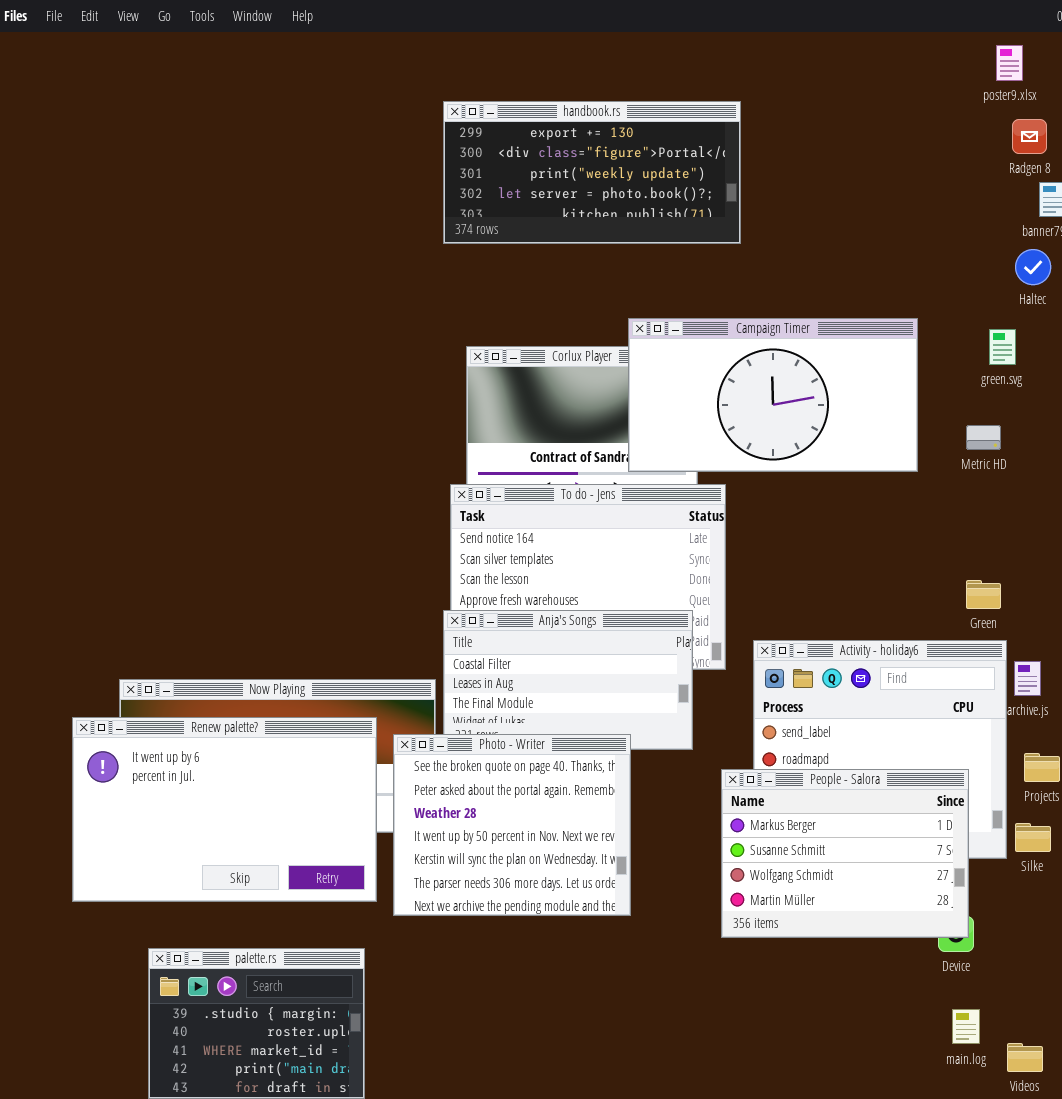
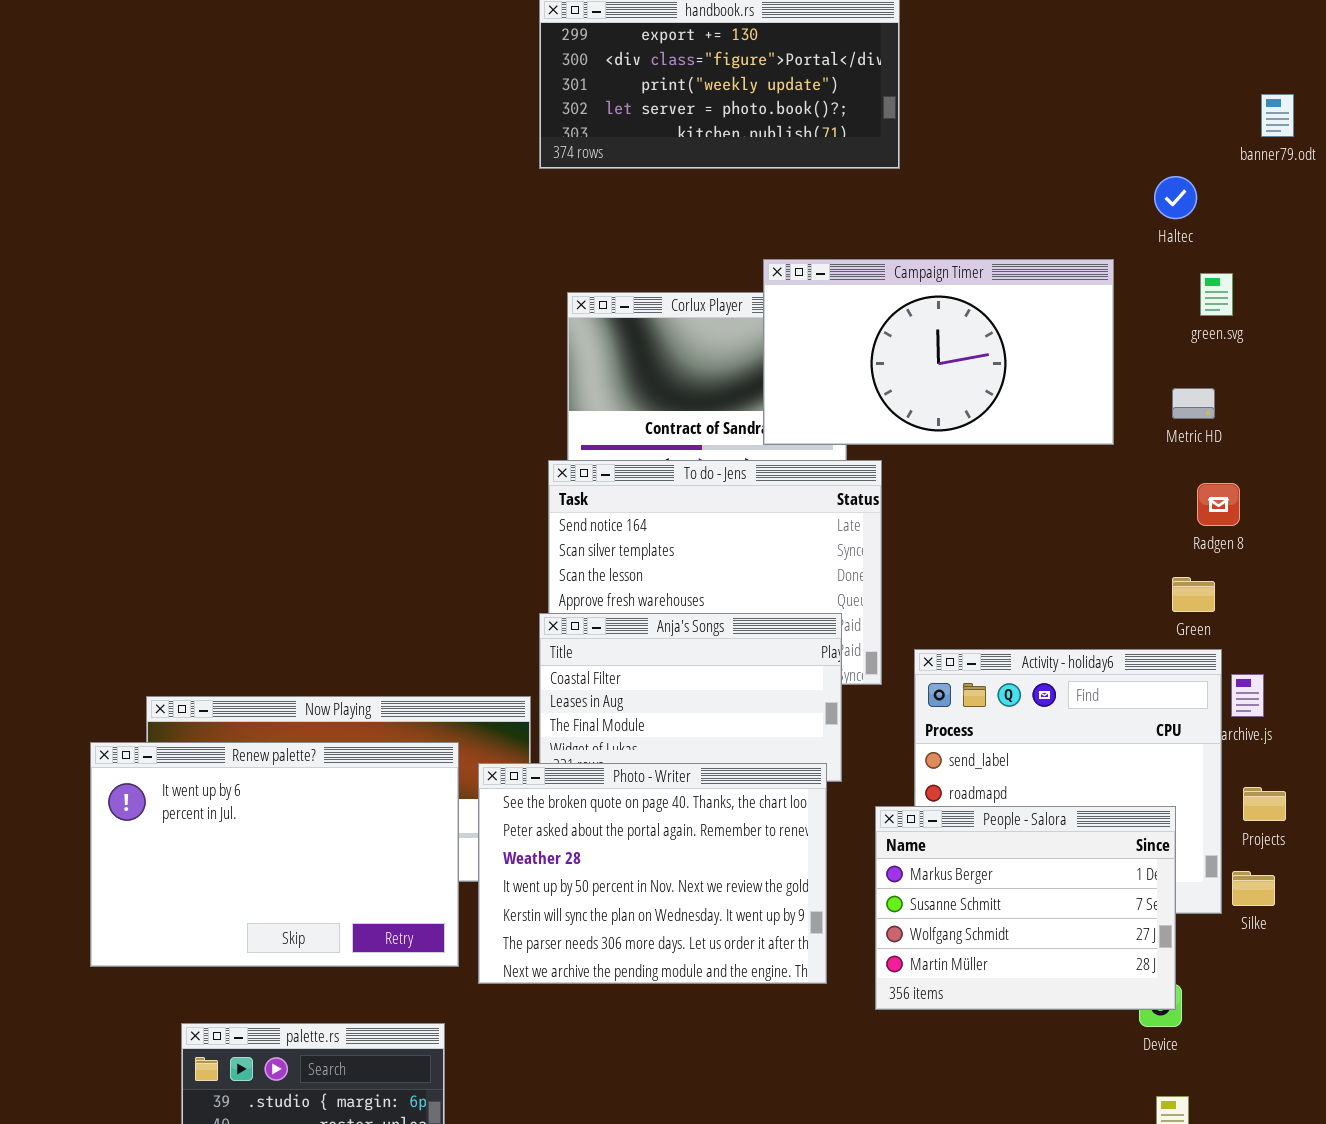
Radgen 8: [1012,119,1047,154] -> [1197,483,1240,526], moved
Haltec: [1015,249,1051,285] -> [1154,176,1197,219], moved
Photo - Writer: [393,734,631,916] -> [478,763,827,984], resized

